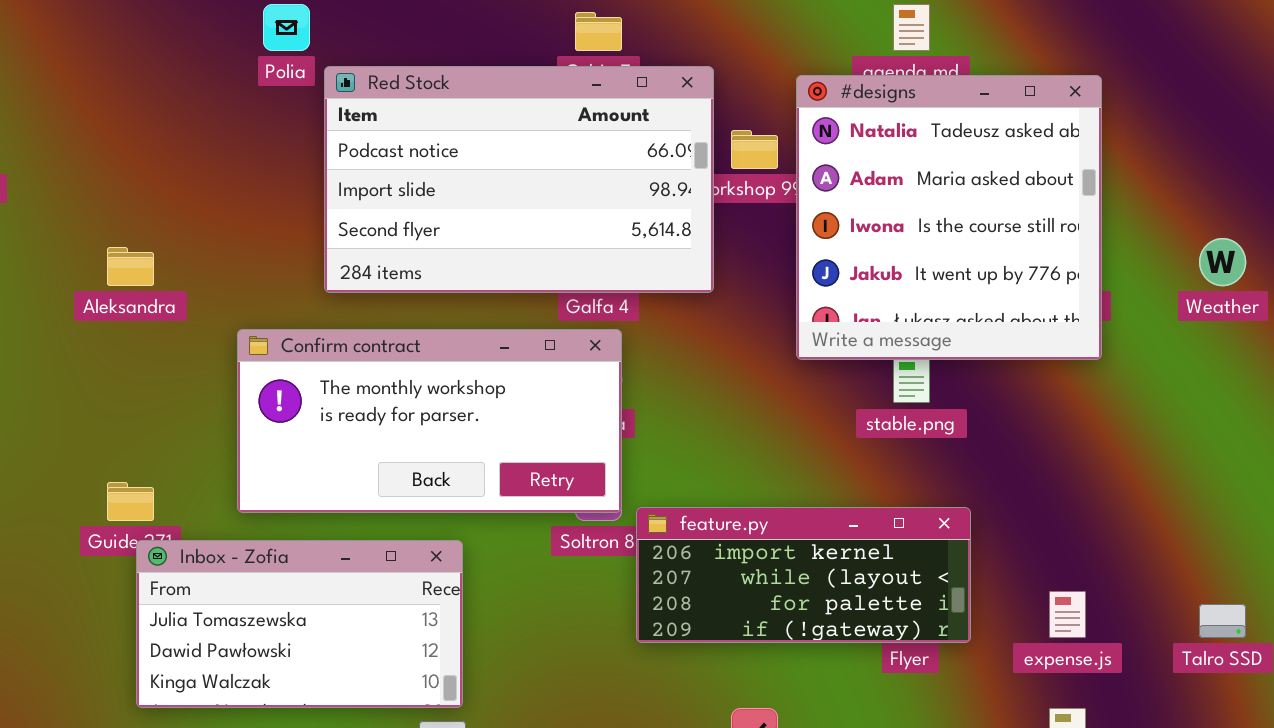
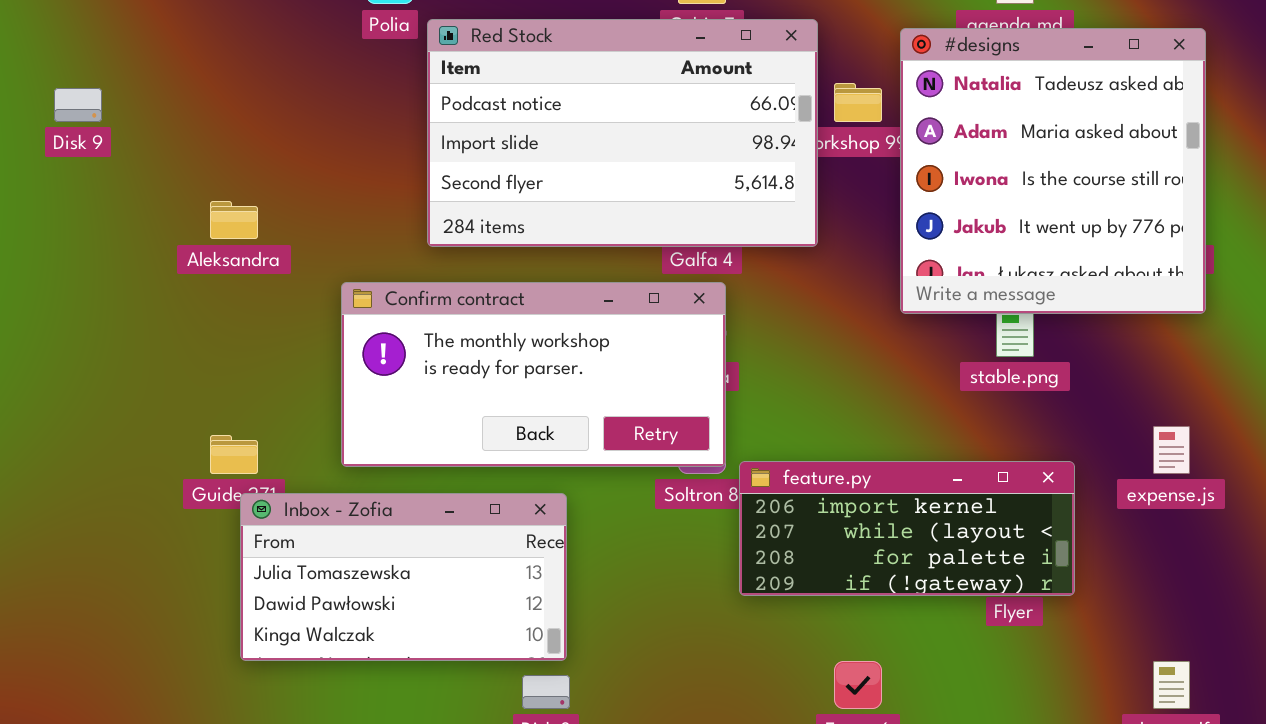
expense.js: [1049,591,1086,638] -> [1153,426,1190,474], moved

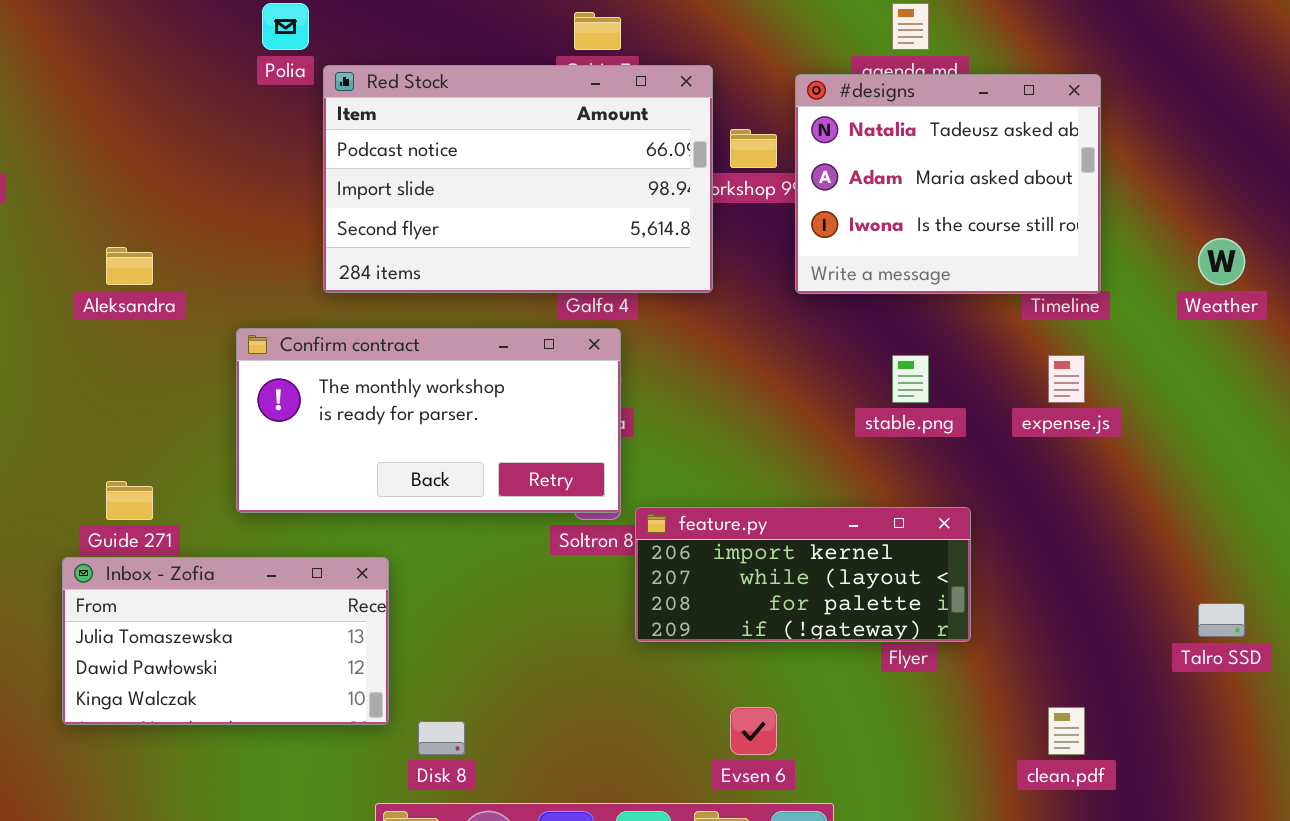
#designs: [900,28,1206,314] -> [795,74,1101,294], resized
expense.js: [1153,426,1190,474] -> [1048,355,1085,403], moved
Inbox - Zofia: [240,493,567,661] -> [62,557,389,725], moved

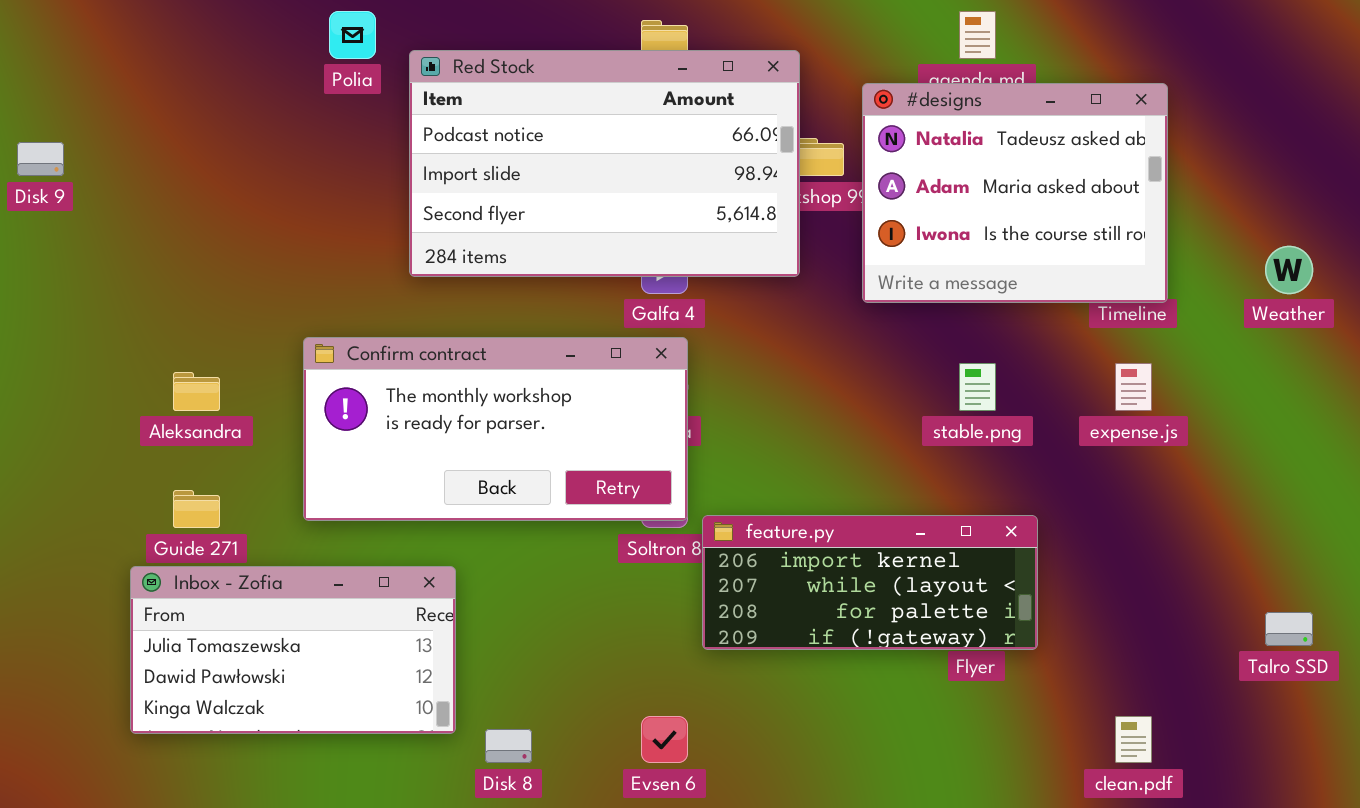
Red Stock: [323,65,713,293] -> [409,50,800,277], moved
Aleksandra: [106,247,153,285] -> [173,372,220,411], moved
Evsen 6: [730,707,777,755] -> [641,716,688,763], moved

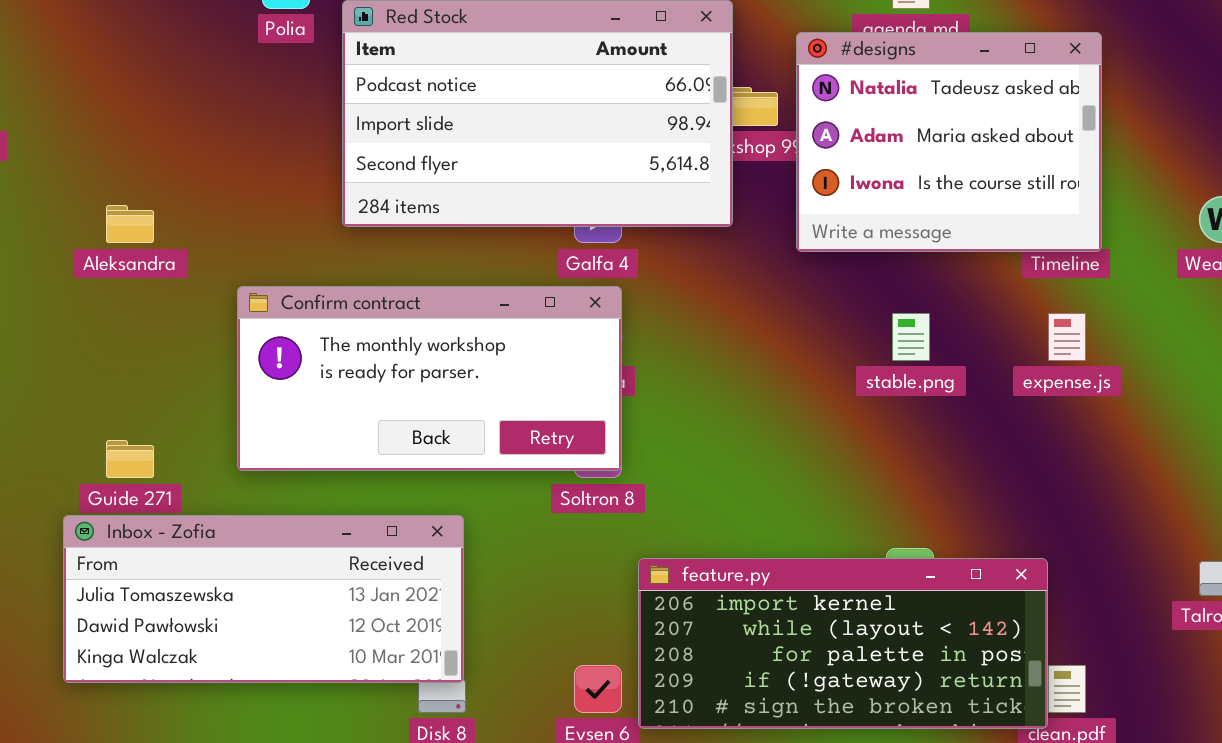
Aleksandra: [173,372,220,411] -> [106,205,154,243], moved
feature.py: [702,515,1038,650] -> [638,558,1048,729], moved, resized
Inbox - Zofia: [130,566,456,734] -> [63,515,464,683], resized

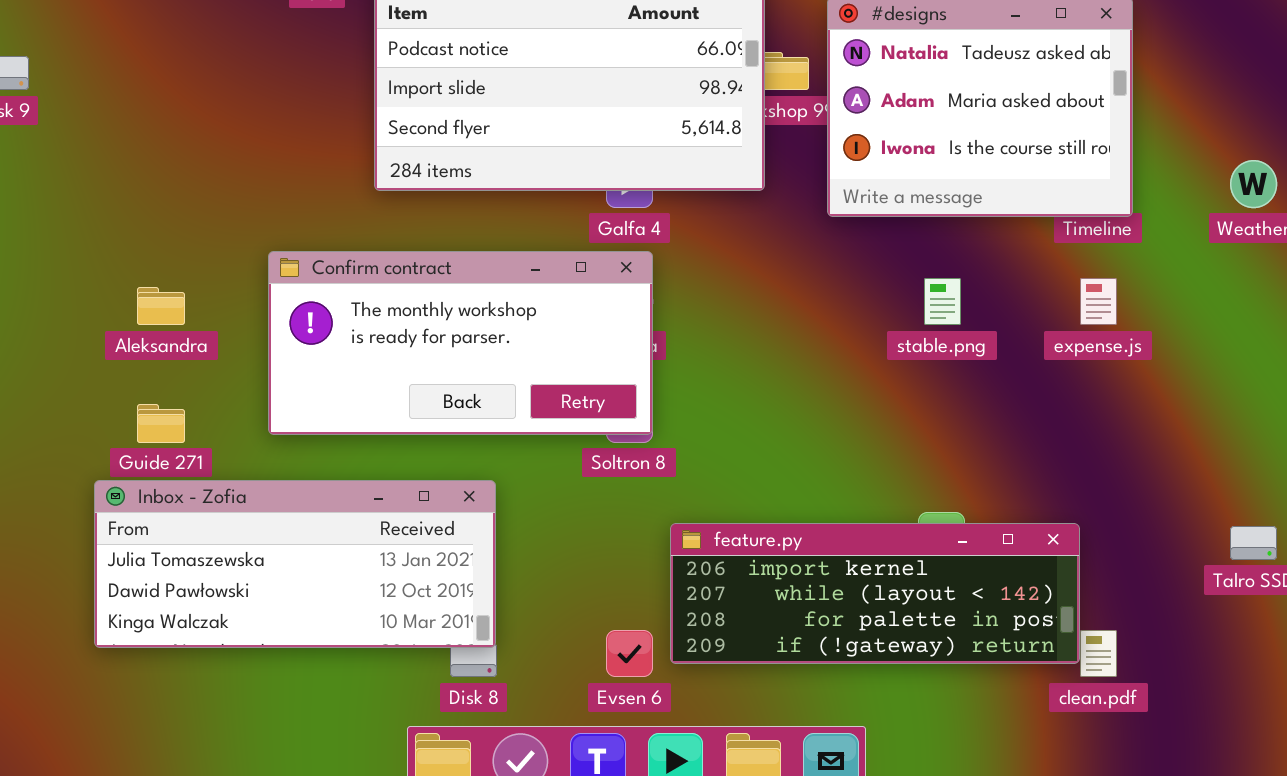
Aleksandra: [106,205,154,243] -> [137,287,185,325], moved
feature.py: [638,558,1048,729] -> [670,523,1080,664], resized

